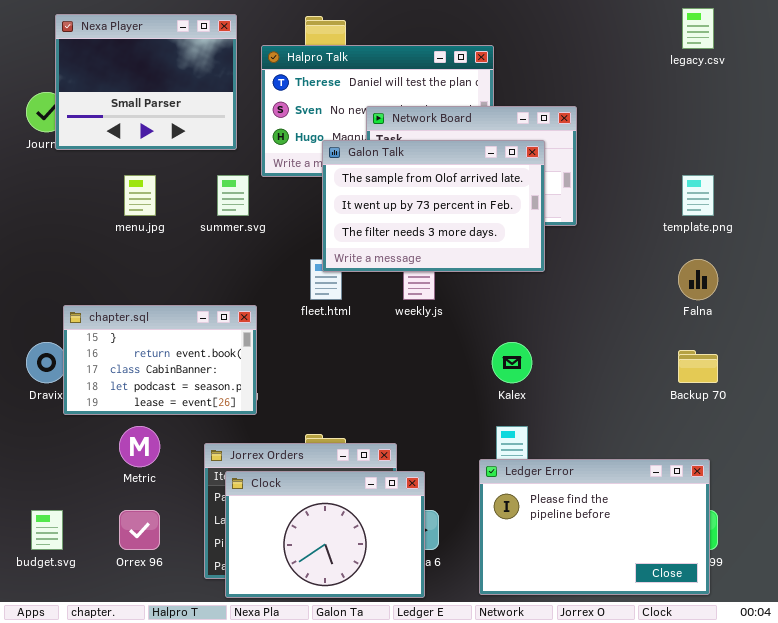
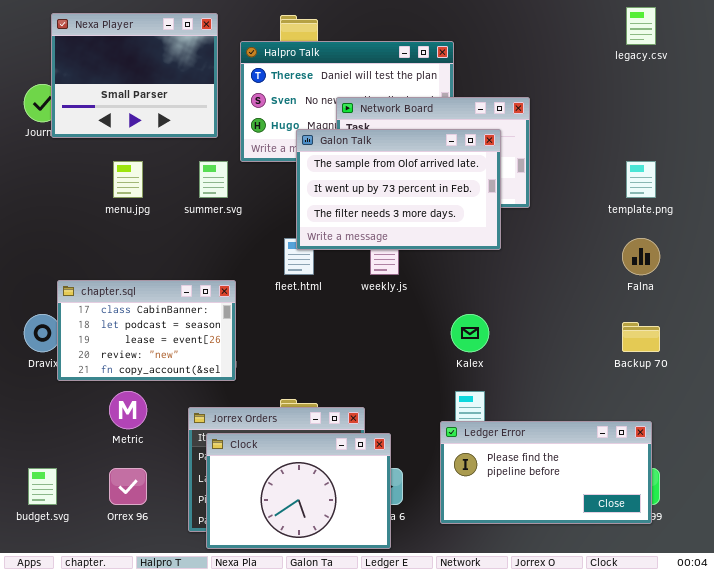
chapter.sql: [63,305,257,415] -> [57,280,236,381], scrolled down 2 rows
Ledger Error: [479,459,710,595] -> [440,421,652,524], resized

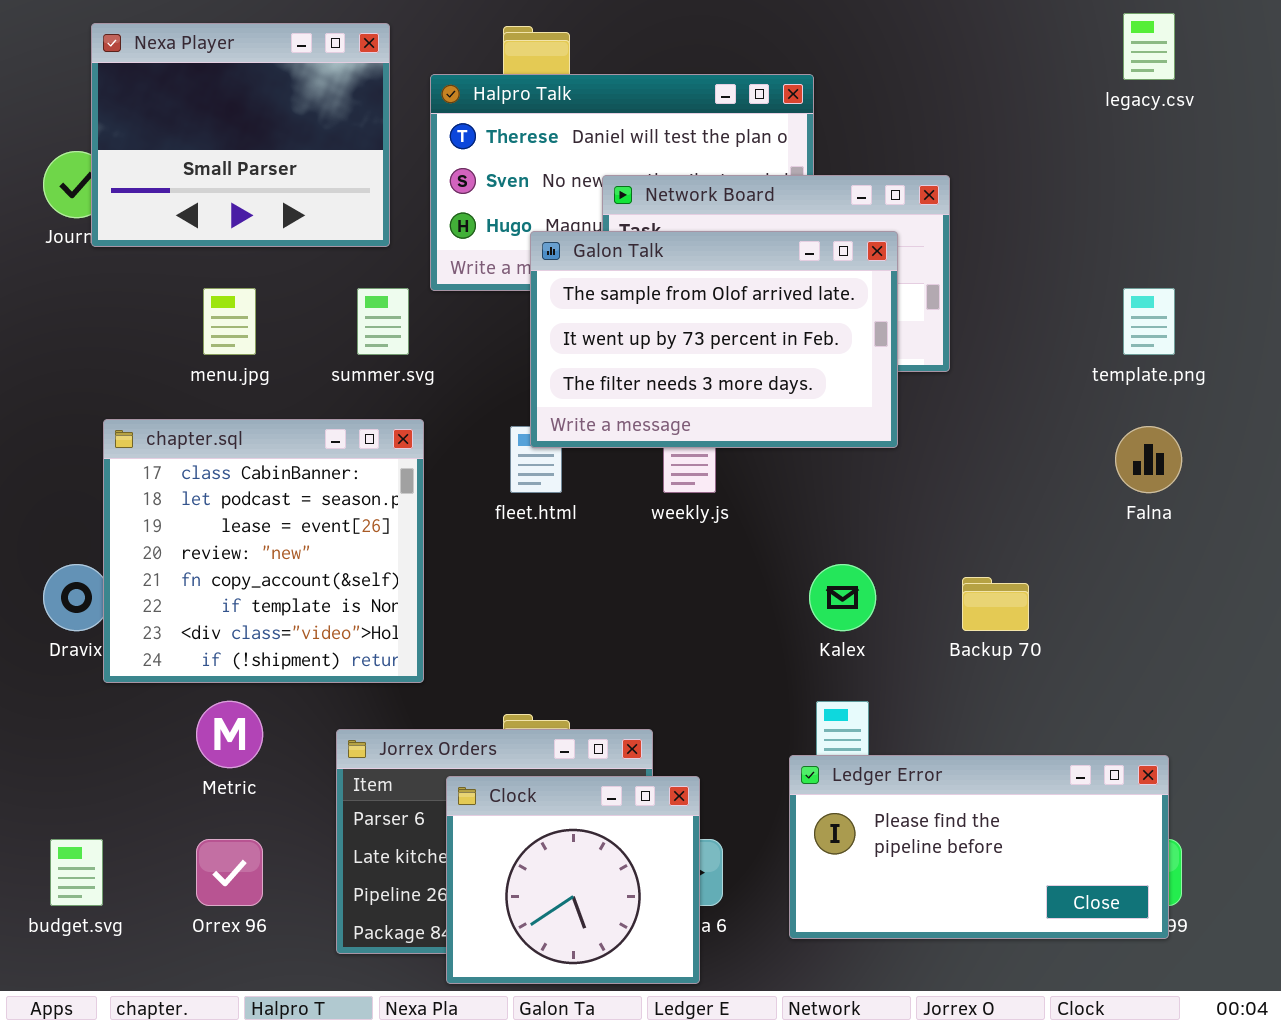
chapter.sql: [57,280,236,381] -> [103,419,424,683], resized
Backup 70: [622,322,660,352] -> [962,577,1029,631], moved
Clock: [206,433,391,549] -> [446,776,700,984], resized

